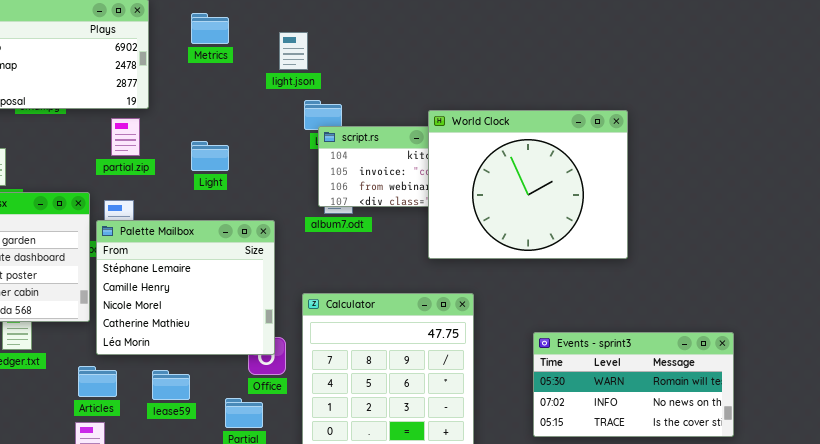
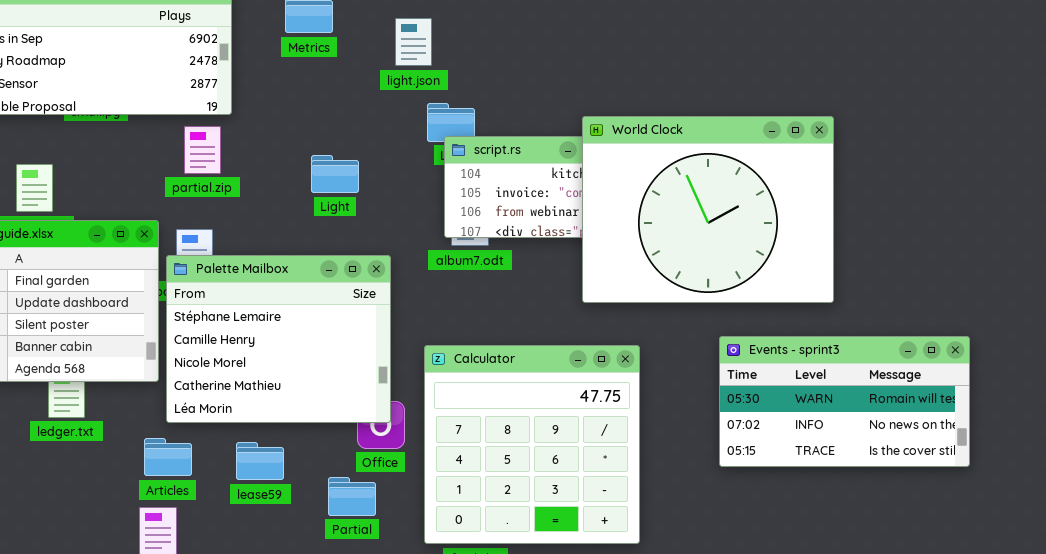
Light: [191,141,229,171] -> [311,155,359,193], moved
Events - sprint3: [533,332,734,437] -> [719,336,970,467], moved

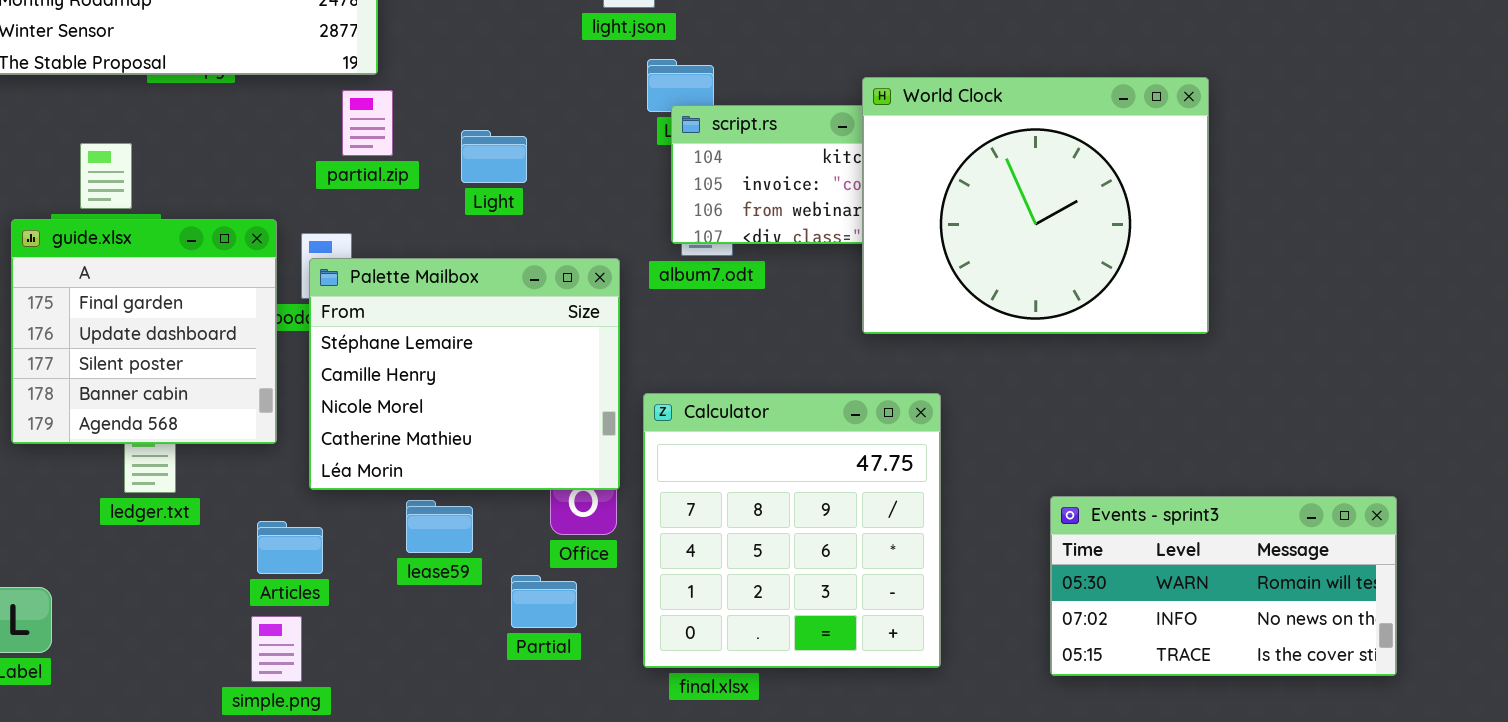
partial.zip: [184,126,221,174] -> [342,90,393,156], moved
Light: [311,155,359,193] -> [461,130,527,183], moved
Palette Mailbox: [166,255,391,423] -> [309,258,620,490], moved
Events - sprint3: [719,336,970,467] -> [1050,496,1397,676], moved
lease59: [236,442,284,480] -> [406,500,473,553], moved

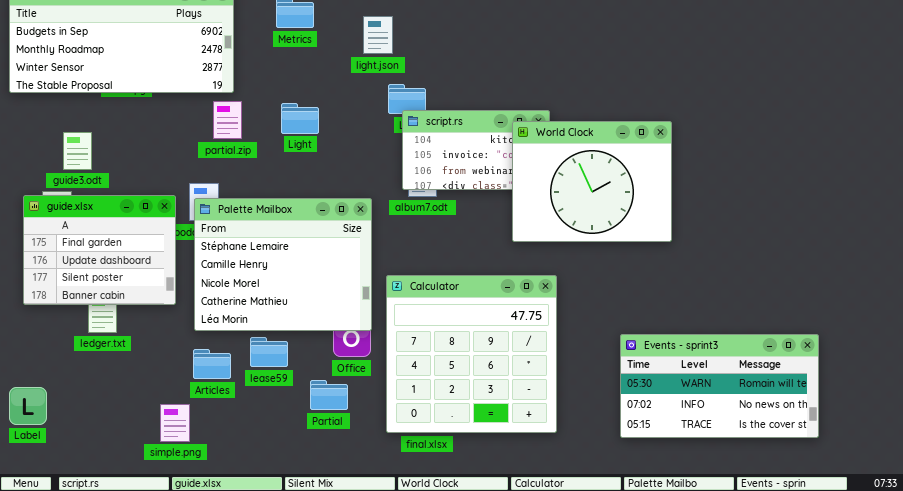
World Clock: [862,77,1209,334] -> [512,121,672,242], resized
Light: [461,130,527,183] -> [281,103,319,134], moved
guide.xlsx: [11,219,277,444] -> [23,195,176,305], resized
Articles: [257,521,323,574] -> [193,349,231,379], moved

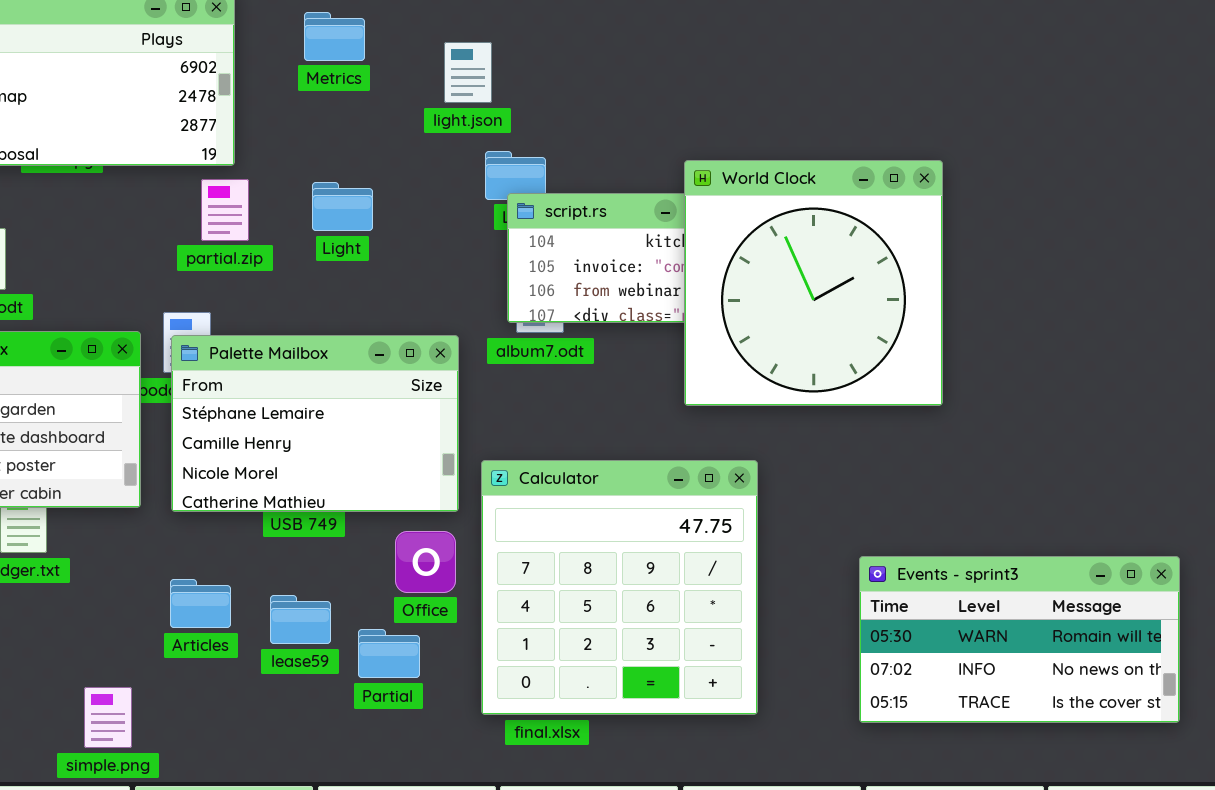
World Clock: [512,121,672,242] -> [684,160,943,406], resized
Palette Mailbox: [194,198,372,331] -> [171,335,459,512], resized
lease59: [250,337,288,367] -> [270,595,331,644], moved
simple.png: [160,404,190,442] -> [84,687,132,748], moved

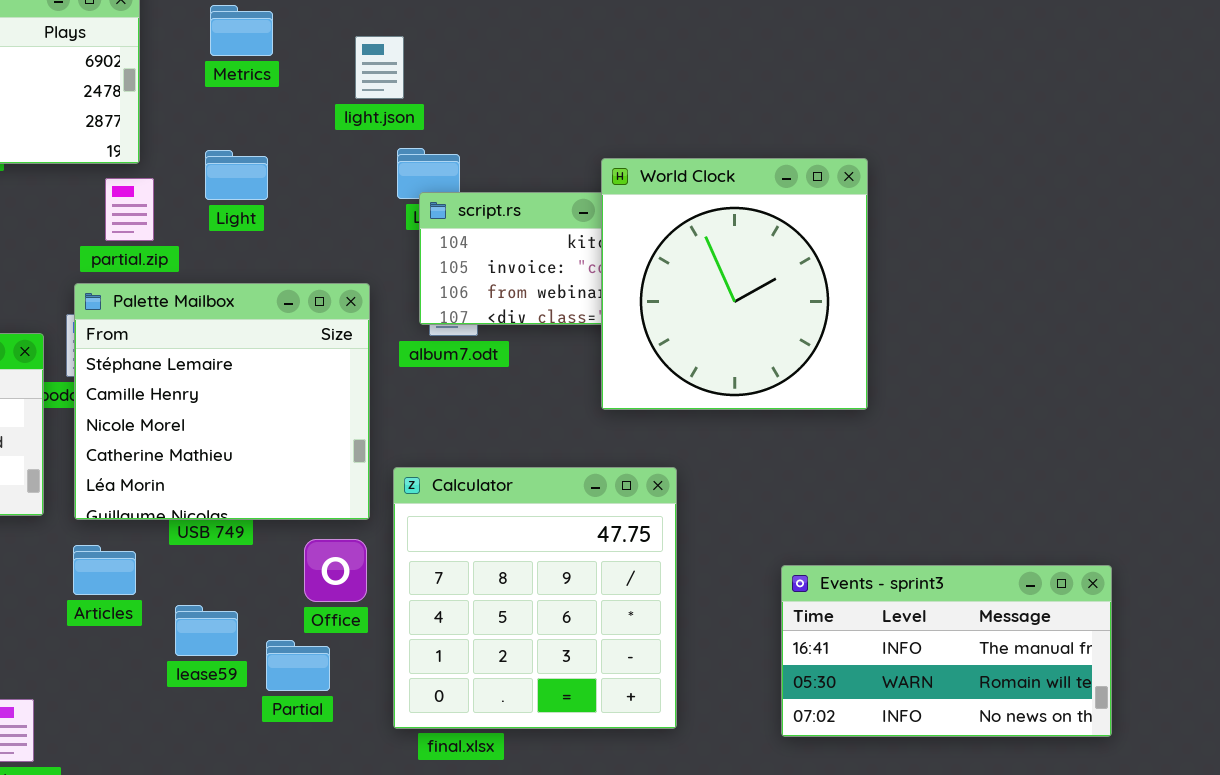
Light: [312,182,373,231] -> [205,150,268,200], moved
Palette Mailbox: [171,335,459,512] -> [74,283,370,520], resized
Events - sprint3: [859,556,1180,723] -> [781,565,1112,737], scrolled up 1 row
Articles: [170,579,231,628] -> [73,545,136,595], moved

